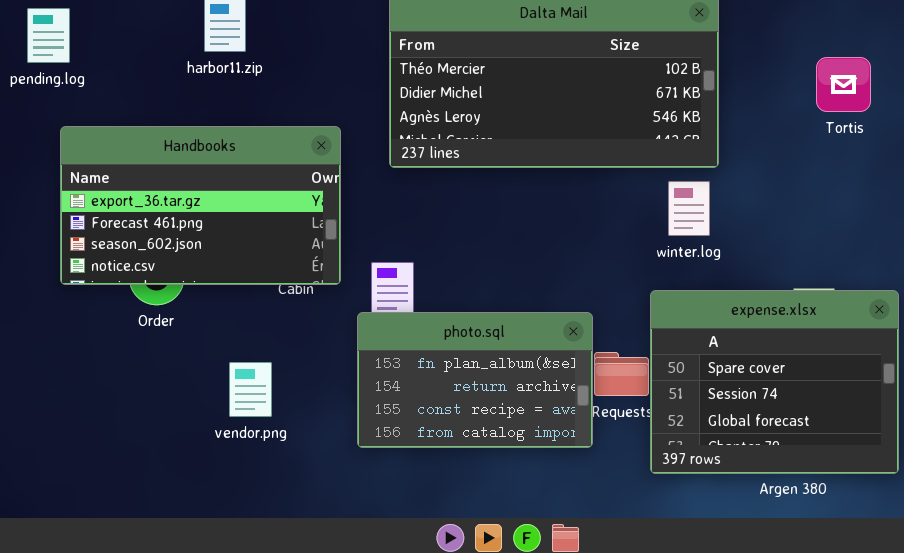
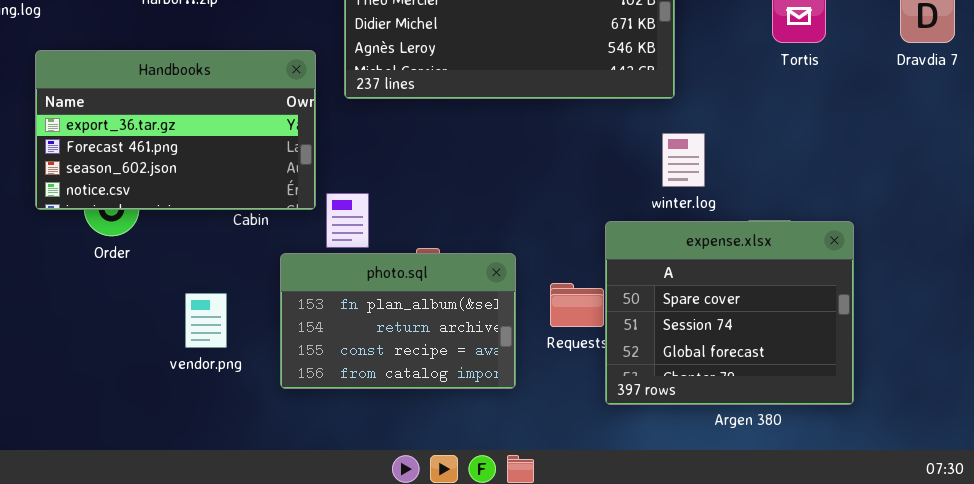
Handbooks: [60,126,341,285] -> [35,50,316,210], moved
winter.log: [668,181,710,236] -> [662,133,705,187], moved
photo.sql: [357,312,593,448] -> [280,253,516,389], moved

